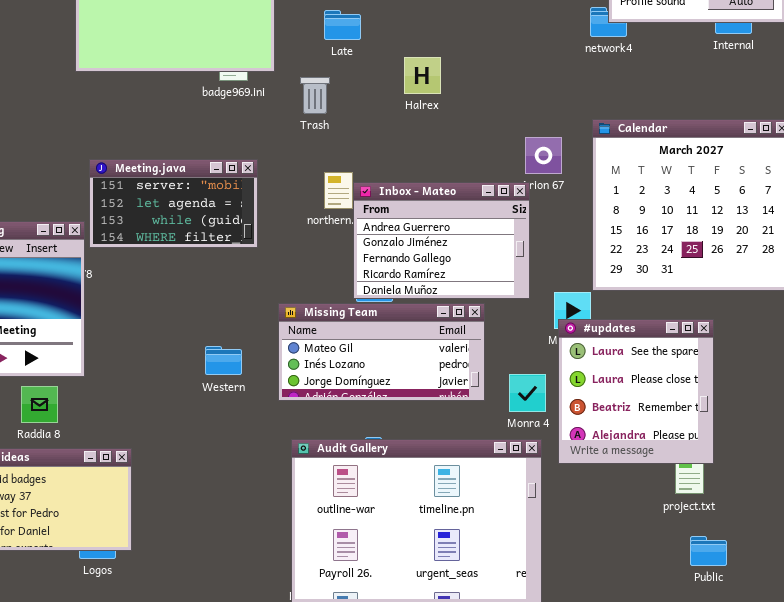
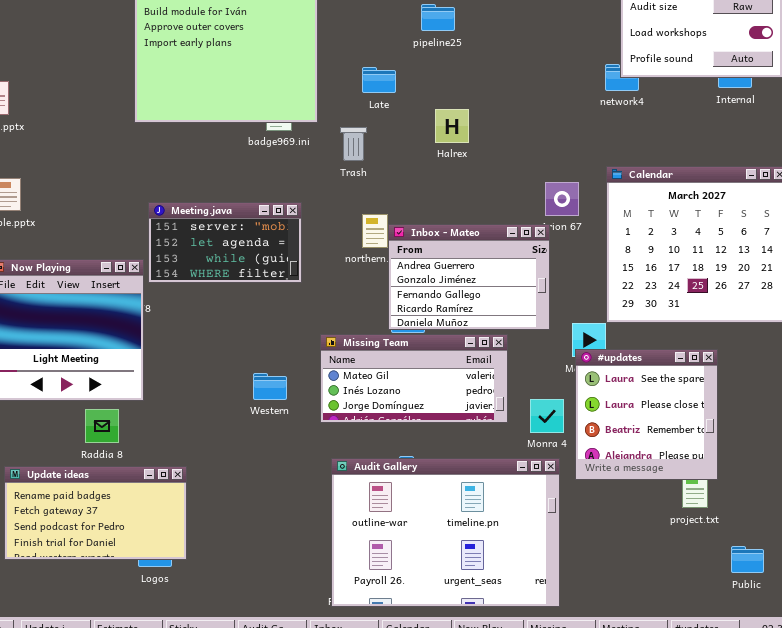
Public: [690,536,727,566] -> [731,546,764,573], moved

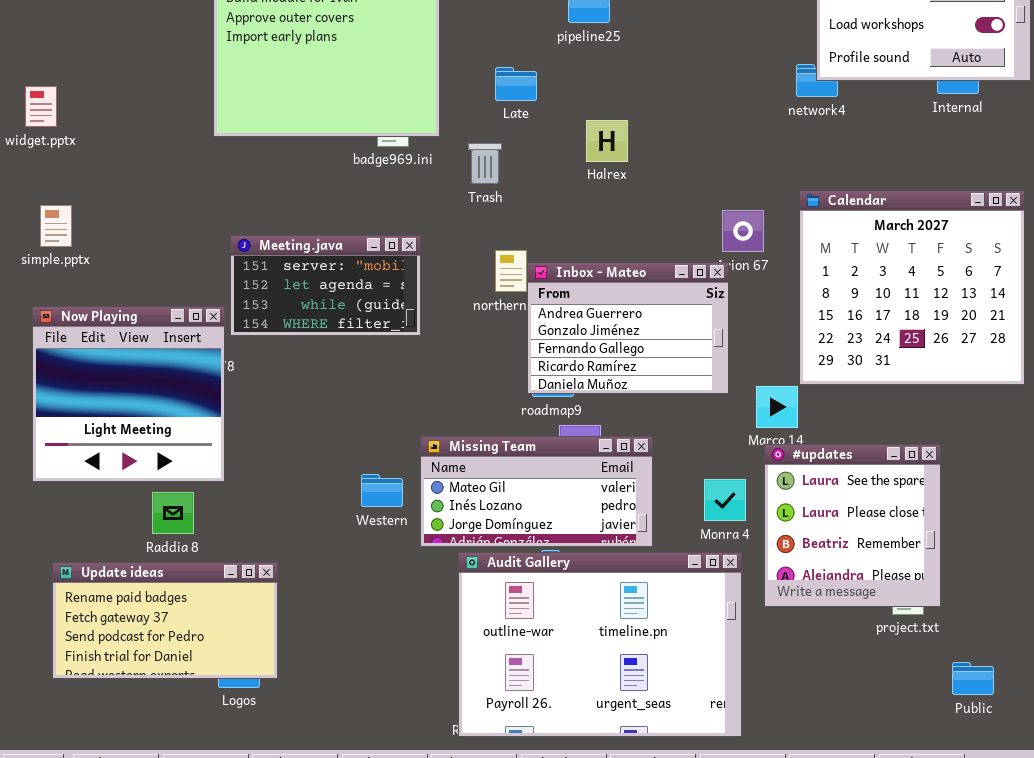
Missing Team: [320,334,508,423] -> [420,436,653,547], moved
#updates: [575,349,718,480] -> [764,444,941,607], moved
Western: [253,373,287,400] -> [361,474,403,507], moved

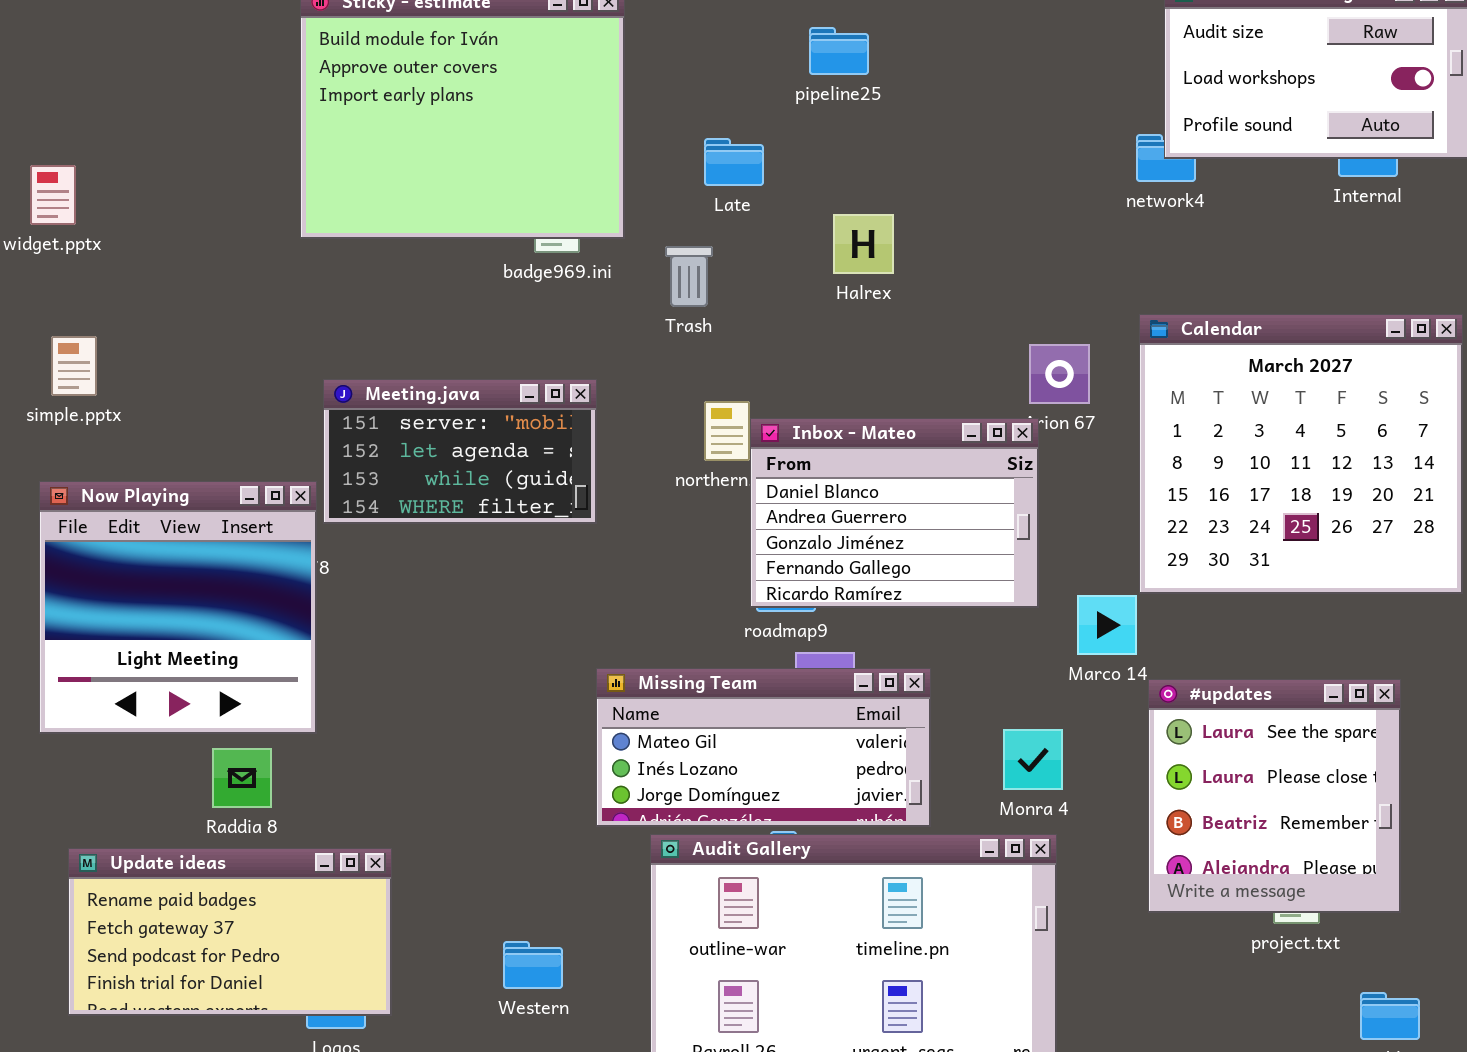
Inbox - Mateo: [527,262,729,394] -> [750,418,1039,608], scrolled up 1 row
#updates: [764,444,941,607] -> [1148,679,1401,913], moved
Western: [361,474,403,507] -> [503,941,563,989], moved

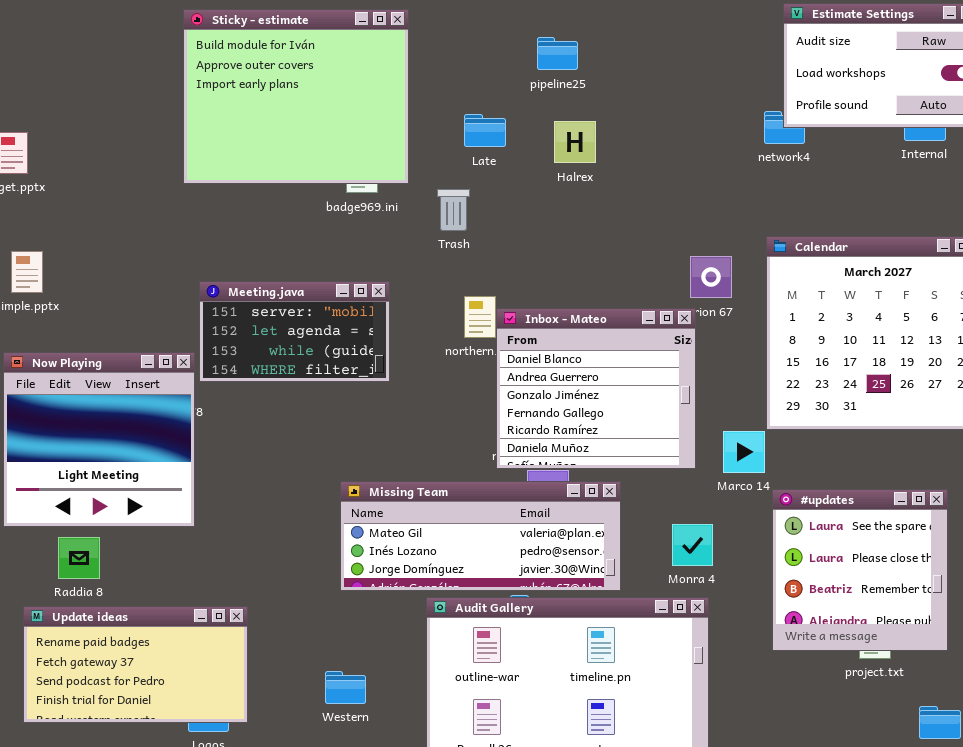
Halrex: [833,214,894,274] -> [554,121,596,163], moved
Inbox - Mateo: [750,418,1039,608] -> [496,308,696,469], resized
Missing Team: [596,668,931,827] -> [340,481,621,591], resized
Raddia 8: [212,748,272,808] -> [58,537,100,579], moved

